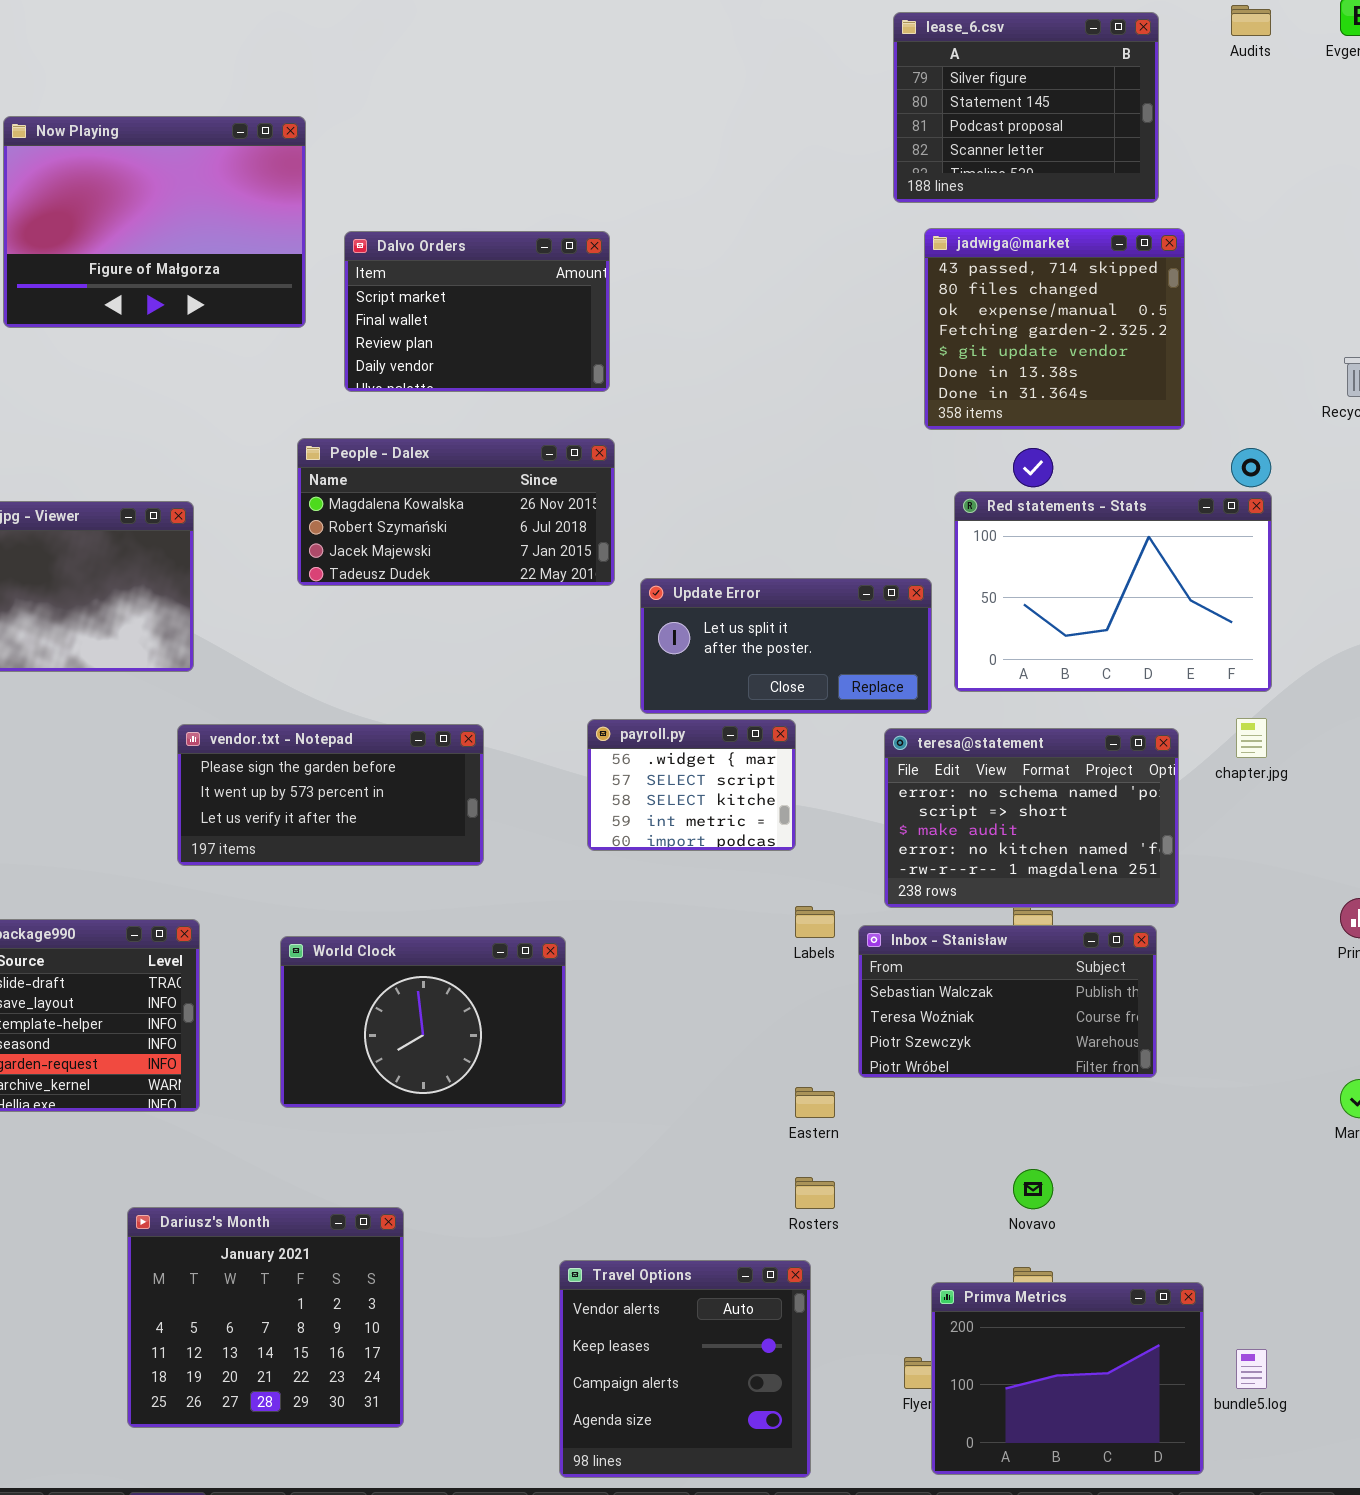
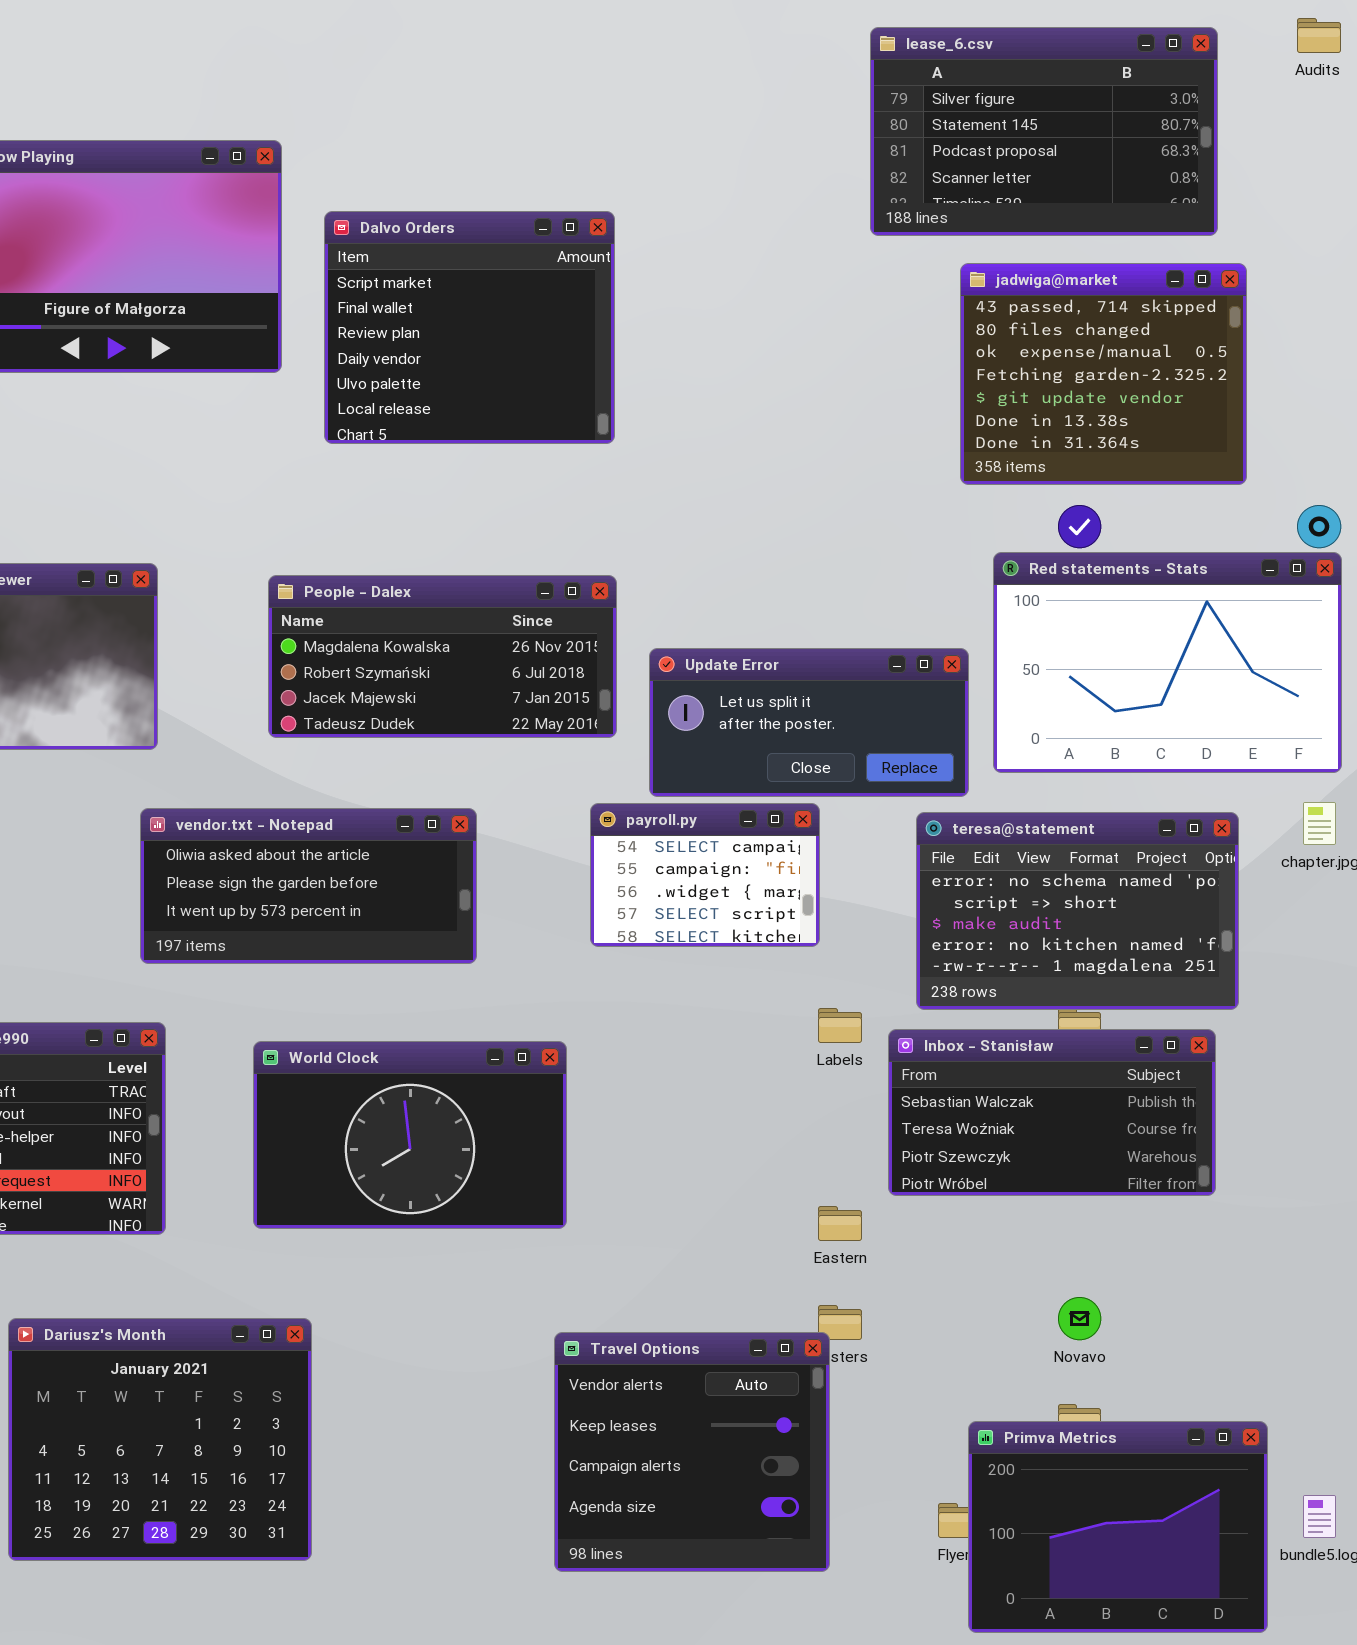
lease_6.csv: [893,12,1159,203] -> [870,27,1218,236], resized
Dalvo Orders: [344,231,610,392] -> [324,211,615,444], resized
People - Dalex: [297,438,615,586] -> [268,575,617,738], moved
payroll.py: [587,719,796,851] -> [590,803,820,947], scrolled up 2 rows
vendor.txt - Notepad: [177,724,484,866] -> [140,808,477,964], scrolled up 1 row
Dariusz's Month: [127,1207,404,1428] -> [8,1318,312,1561], moved
Travel Options: [559,1260,811,1478] -> [554,1332,830,1572], moved

